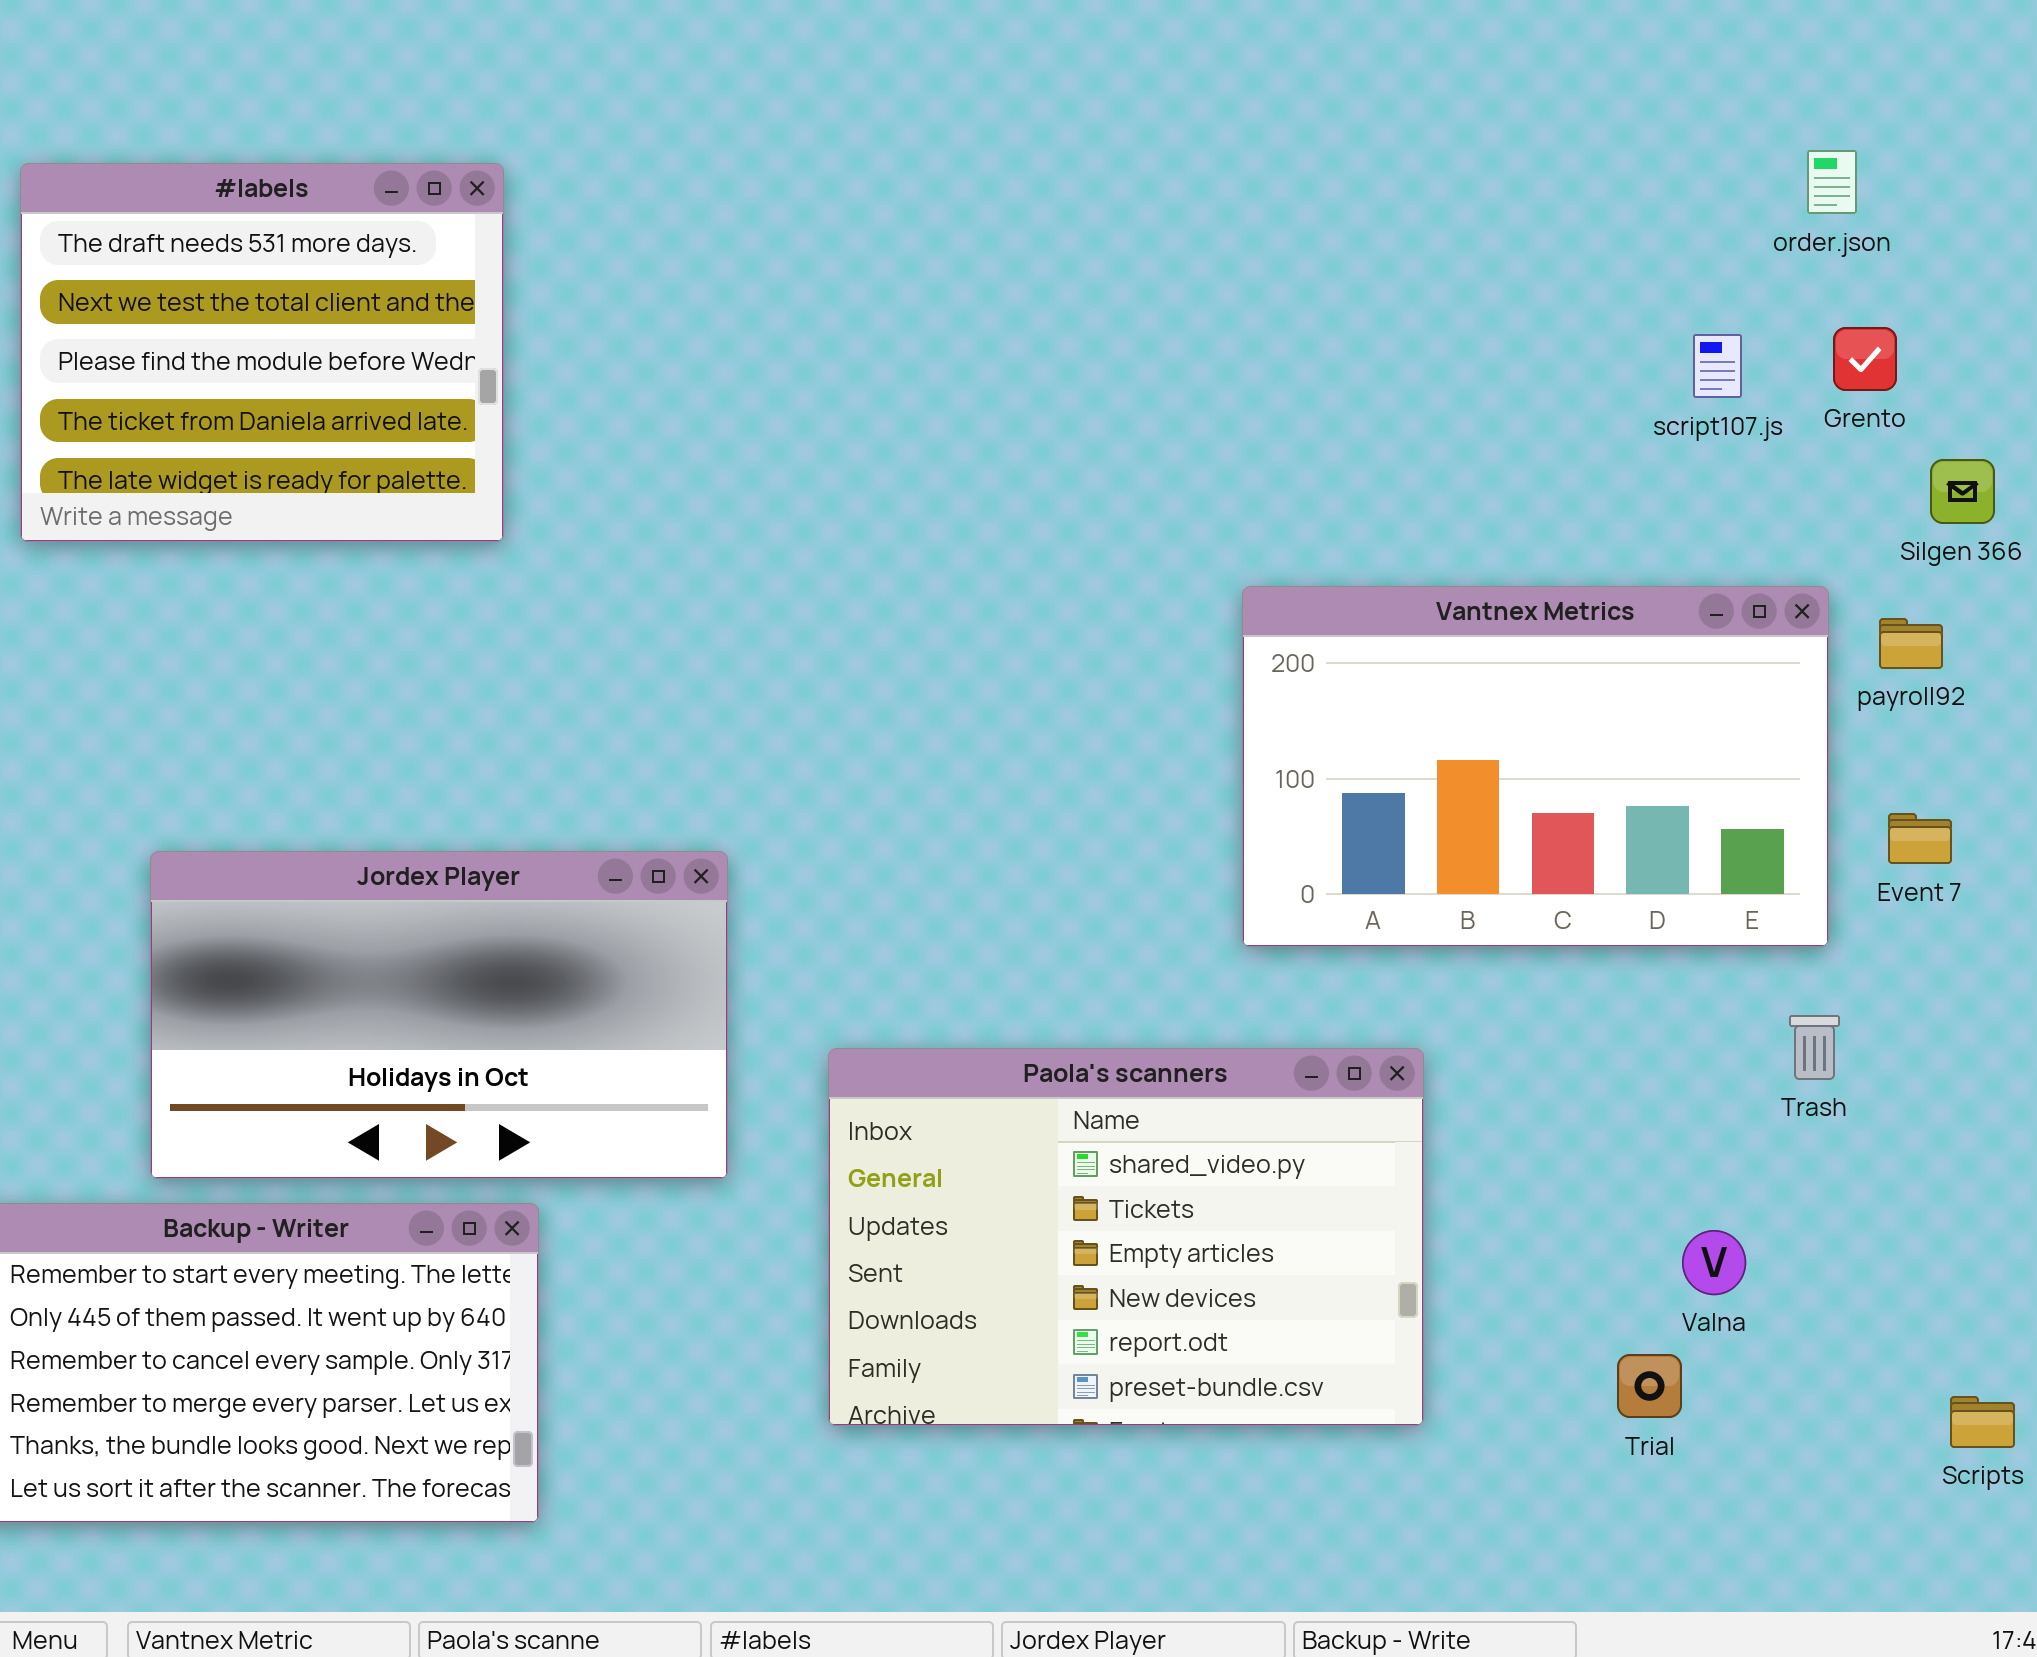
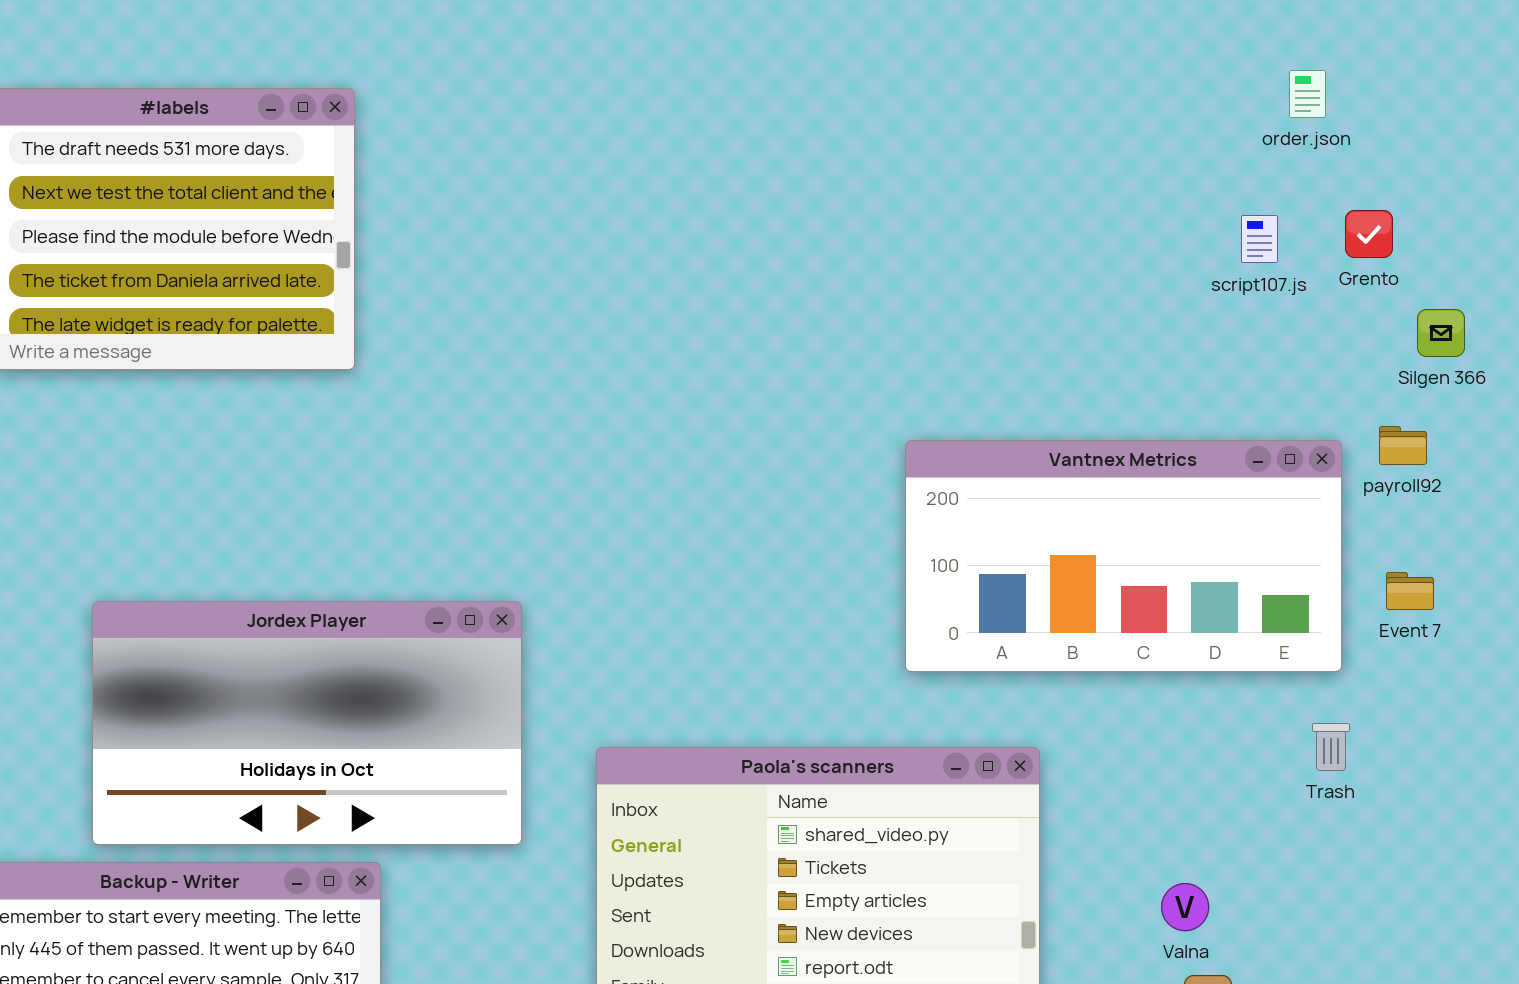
order.json: [1807,150,1857,214] -> [1289,70,1326,118], moved
Vantnex Metrics: [1242,586,1829,947] -> [905,440,1342,672], resized
Valna: [1682,1230,1746,1295] -> [1161,883,1209,931], moved

